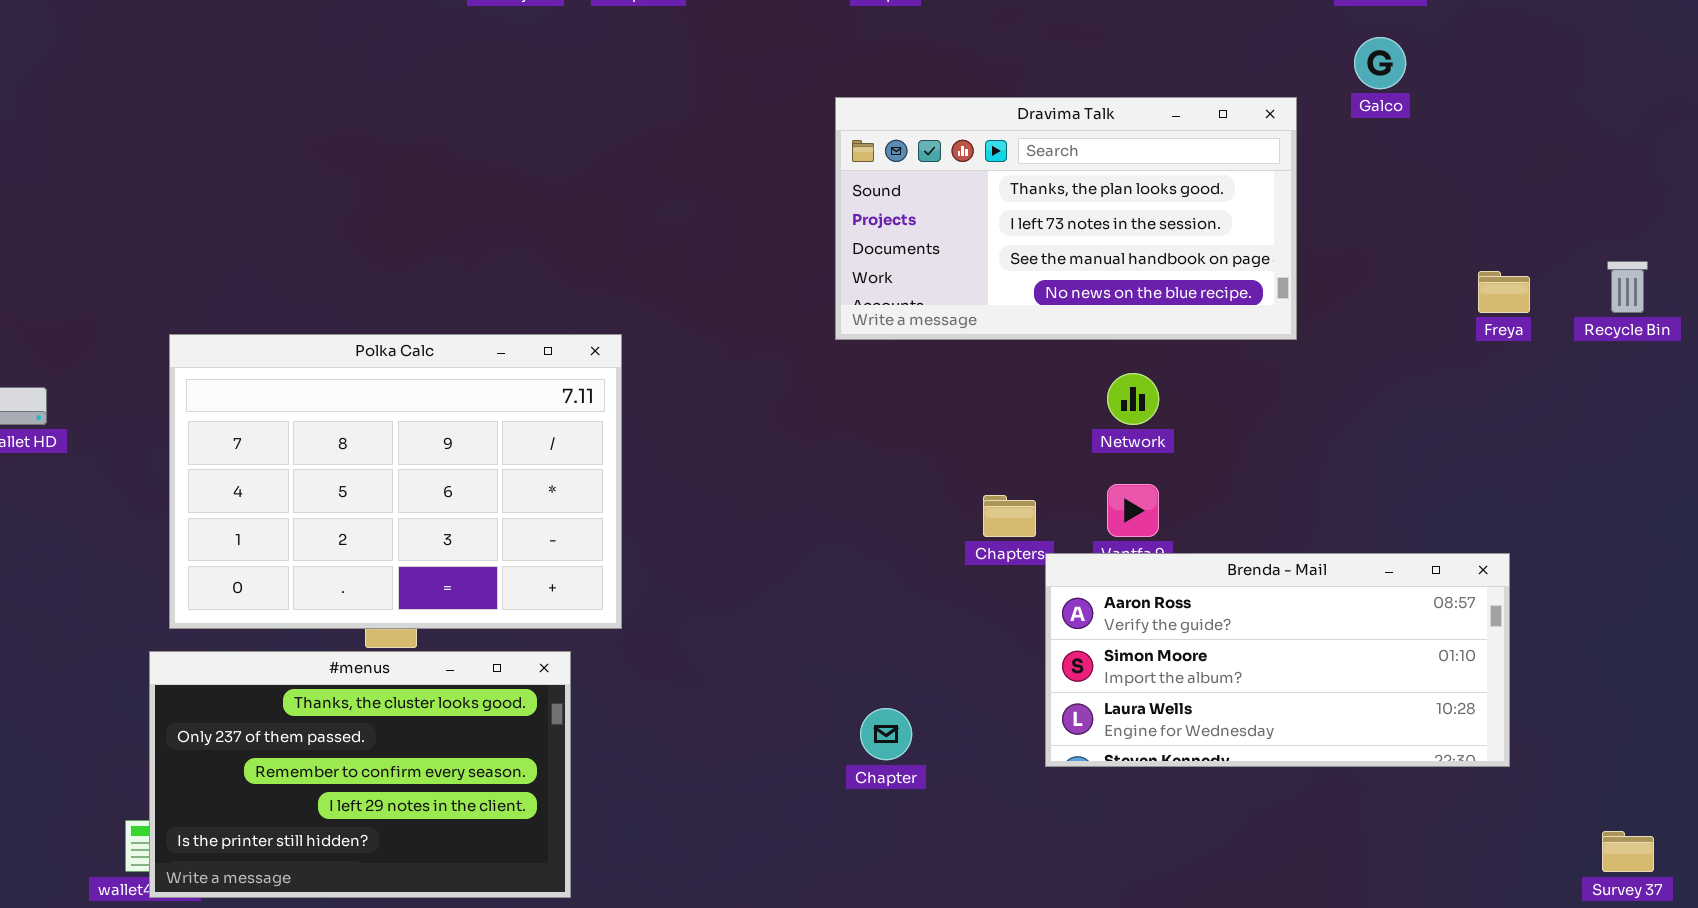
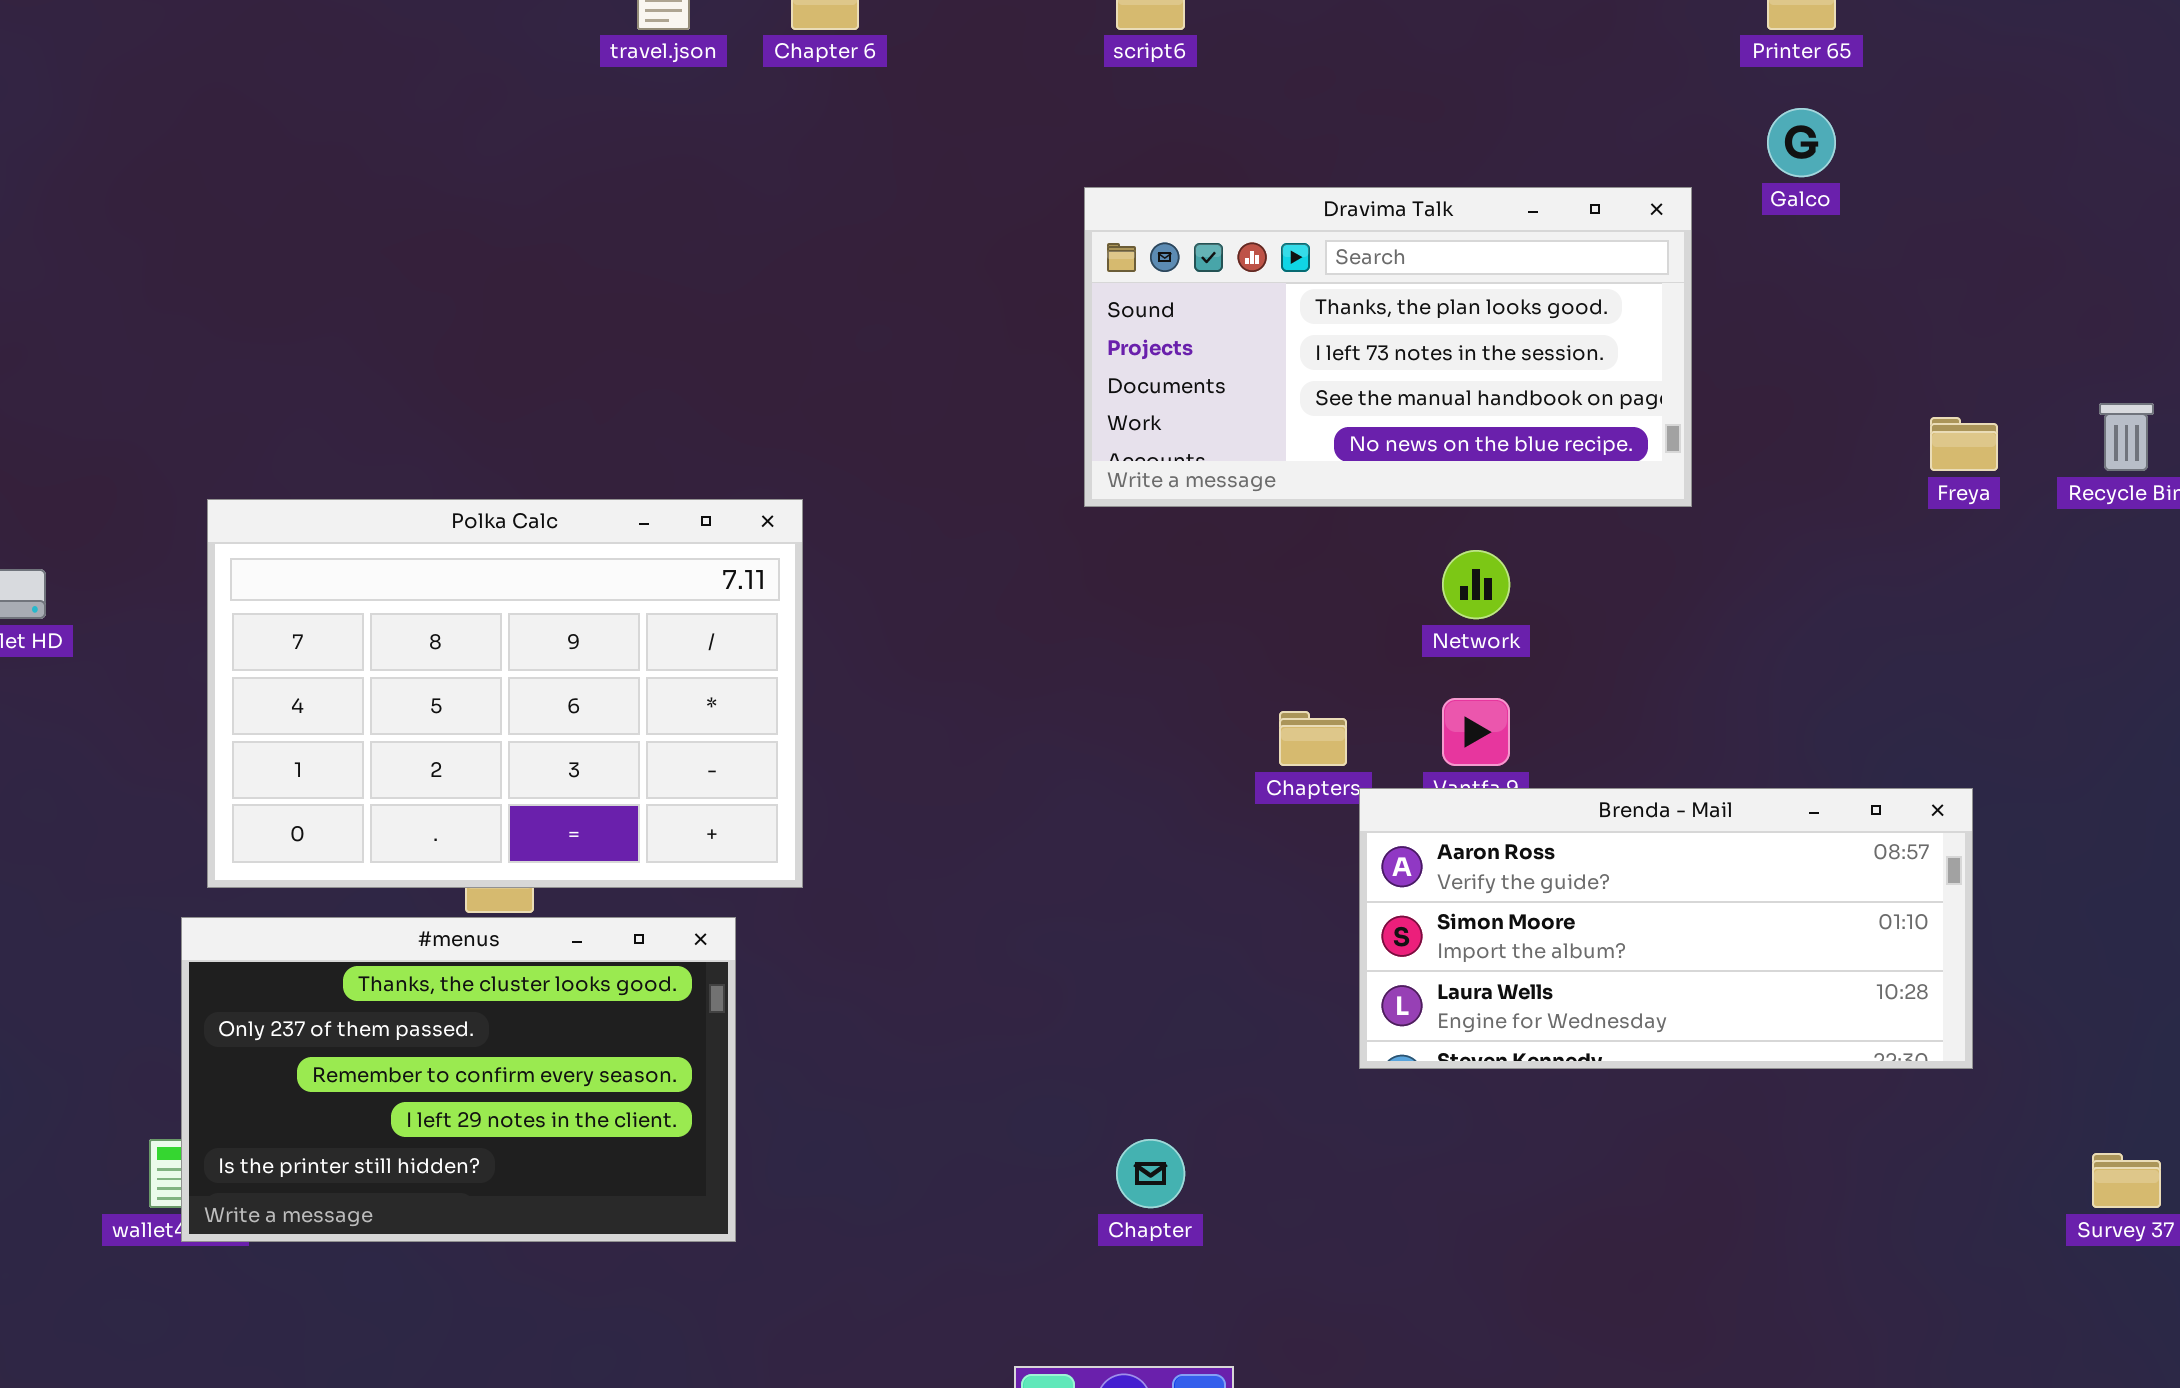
Chapter: [860,708,912,760] -> [1116,1139,1185,1208], moved

